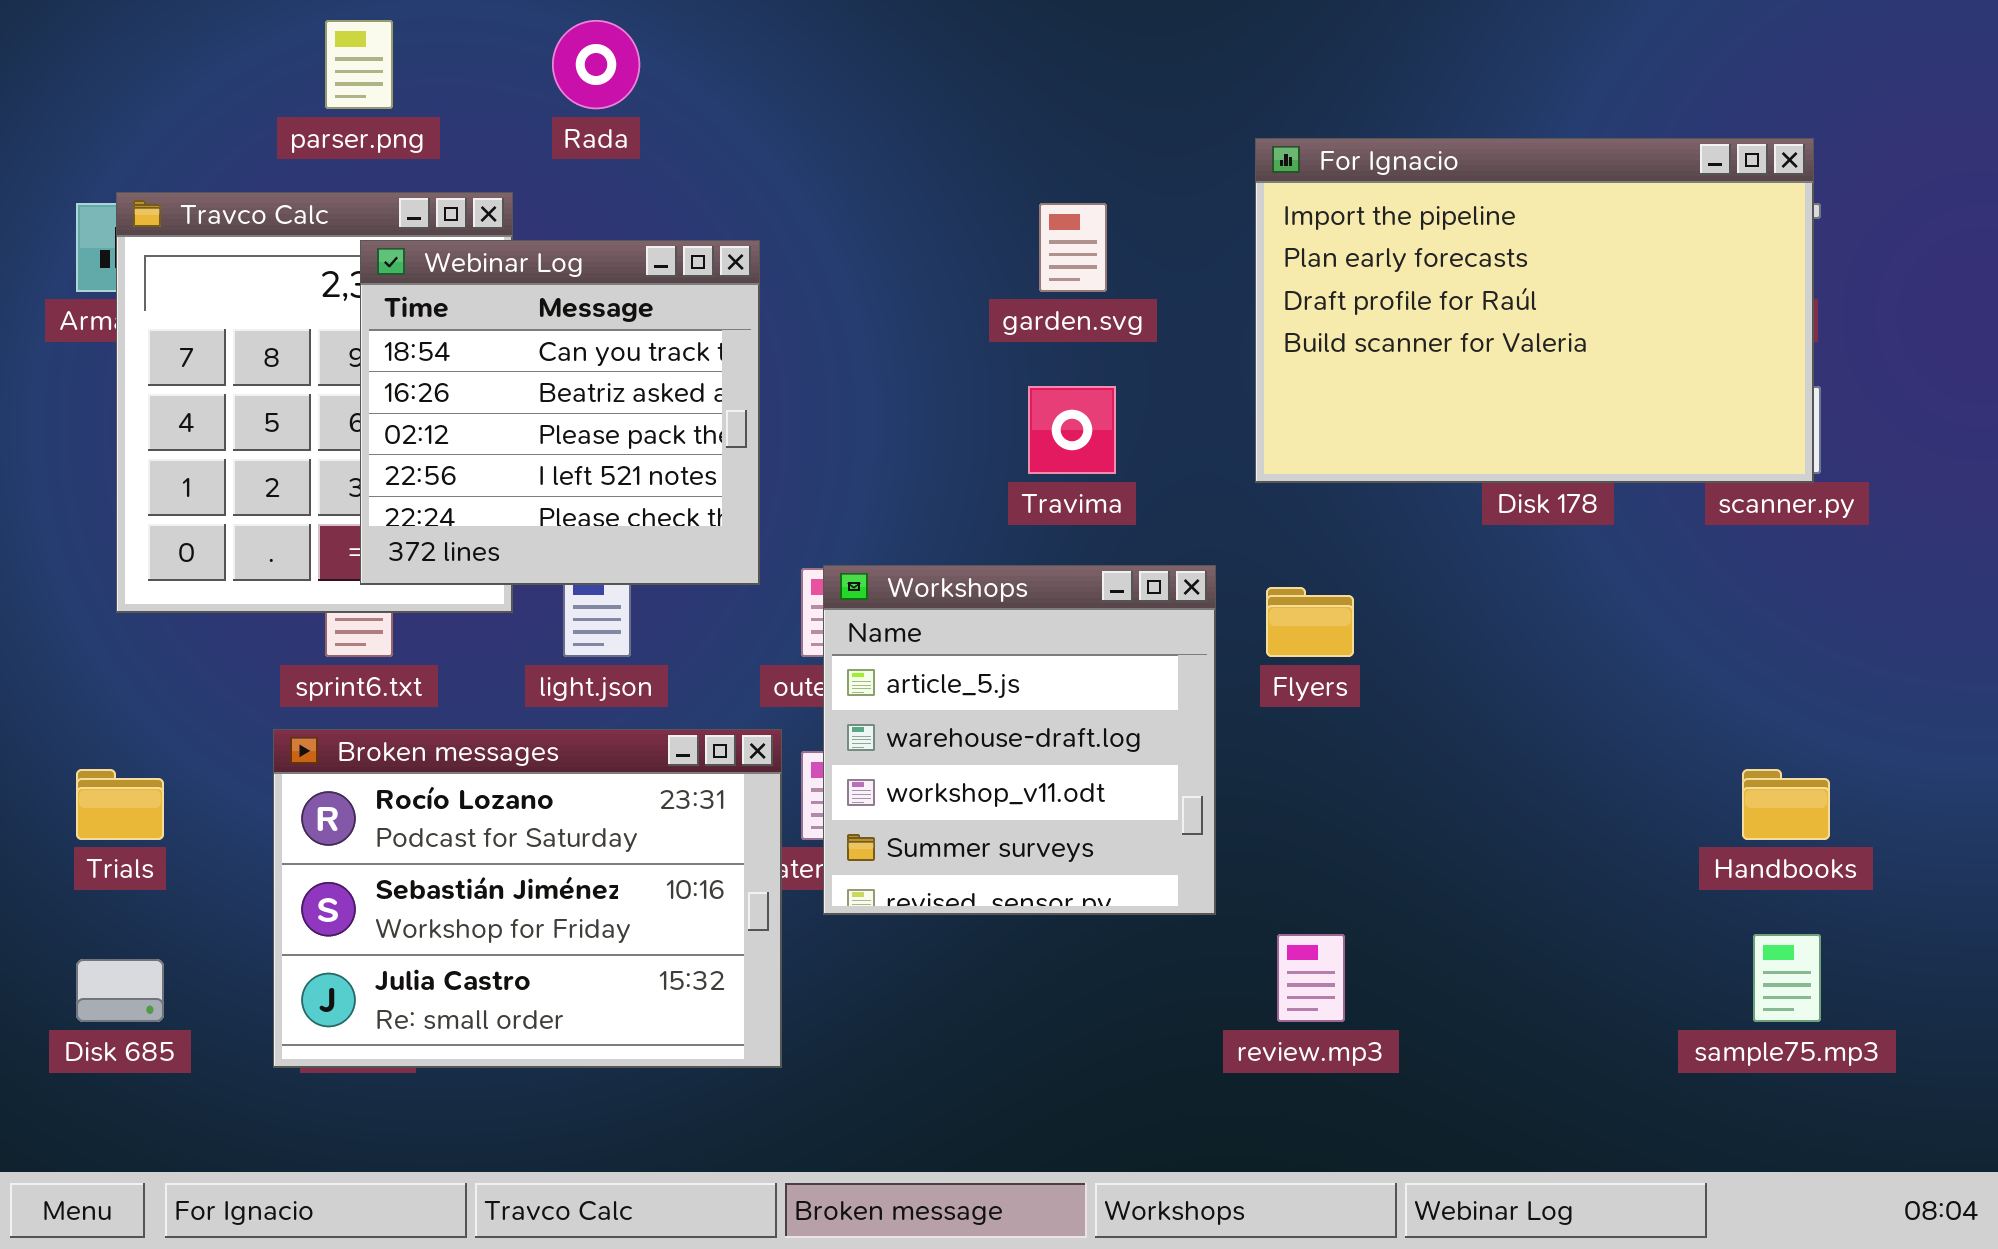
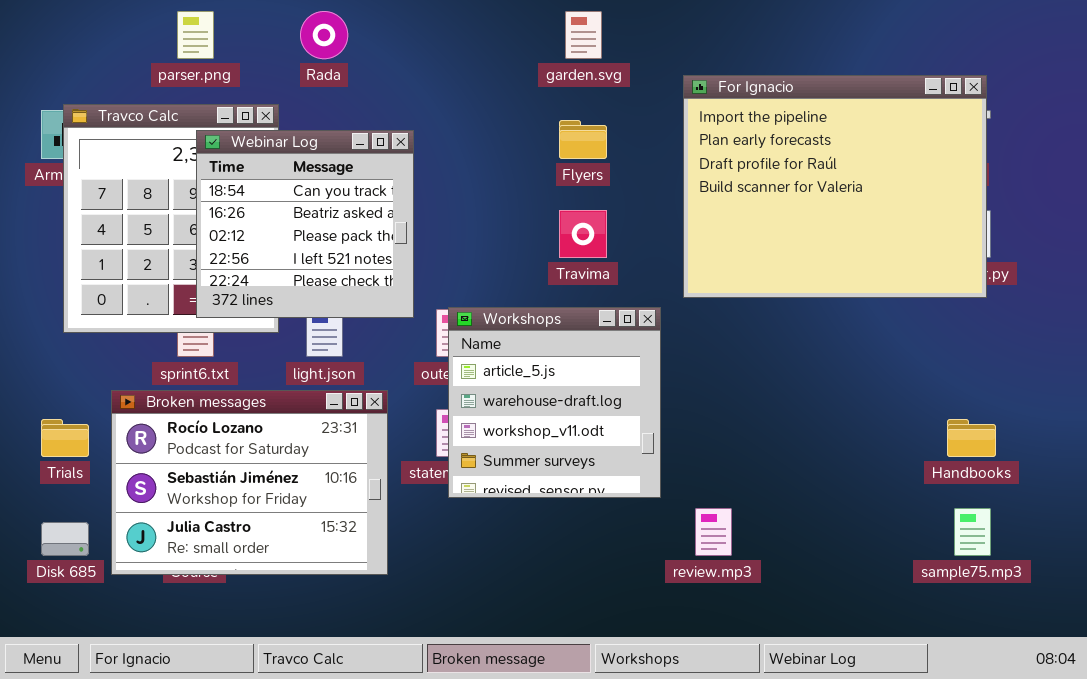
For Ignacio: [1255,138,1814,483] -> [683,75,987,298], resized
garden.svg: [1039,203,1107,292] -> [565,11,602,59], moved
Flyers: [1266,587,1354,657] -> [559,120,607,159], moved
Broken messages: [273,729,782,1068] -> [111,390,388,575], moved

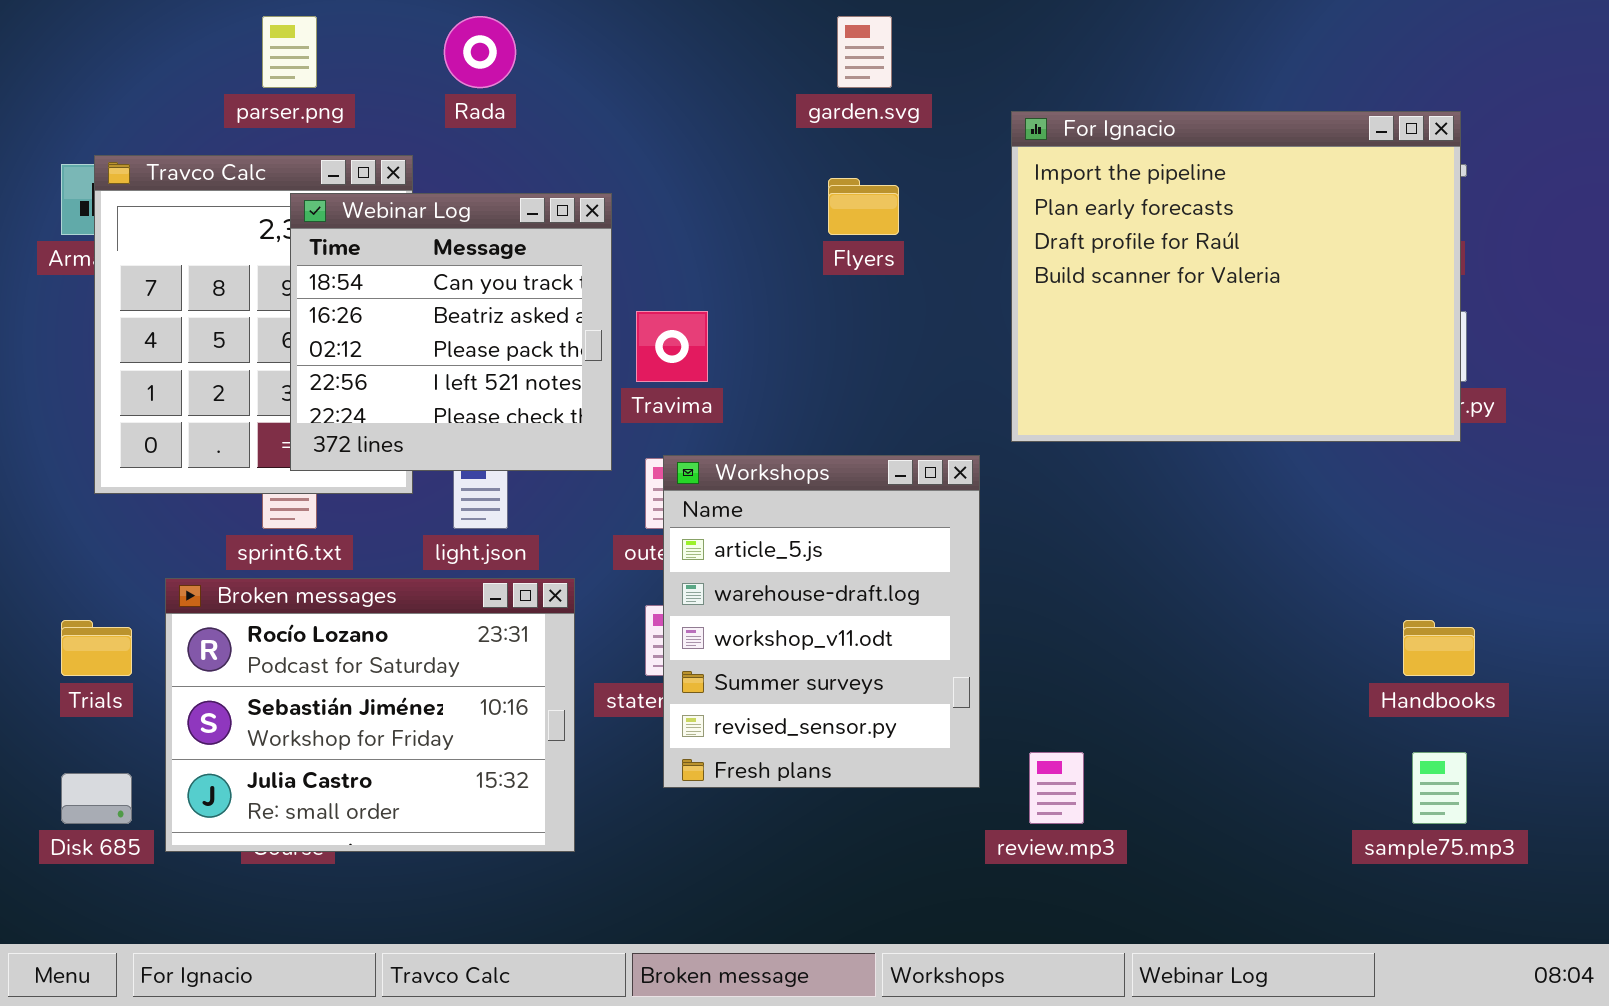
Travima: [559,210,607,258] -> [636,311,708,382], moved
Workshops: [448,307,661,498] -> [663,455,980,788], resized

